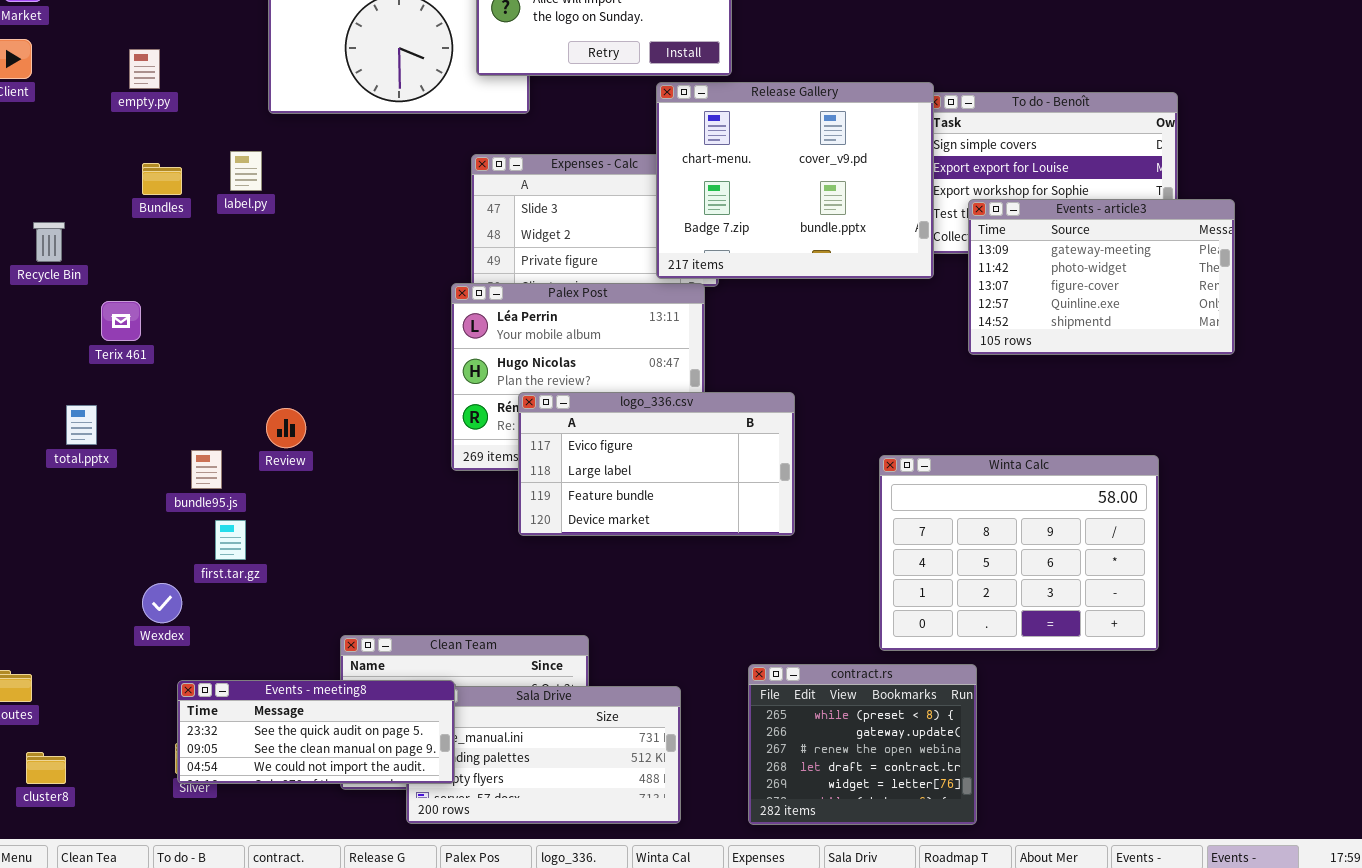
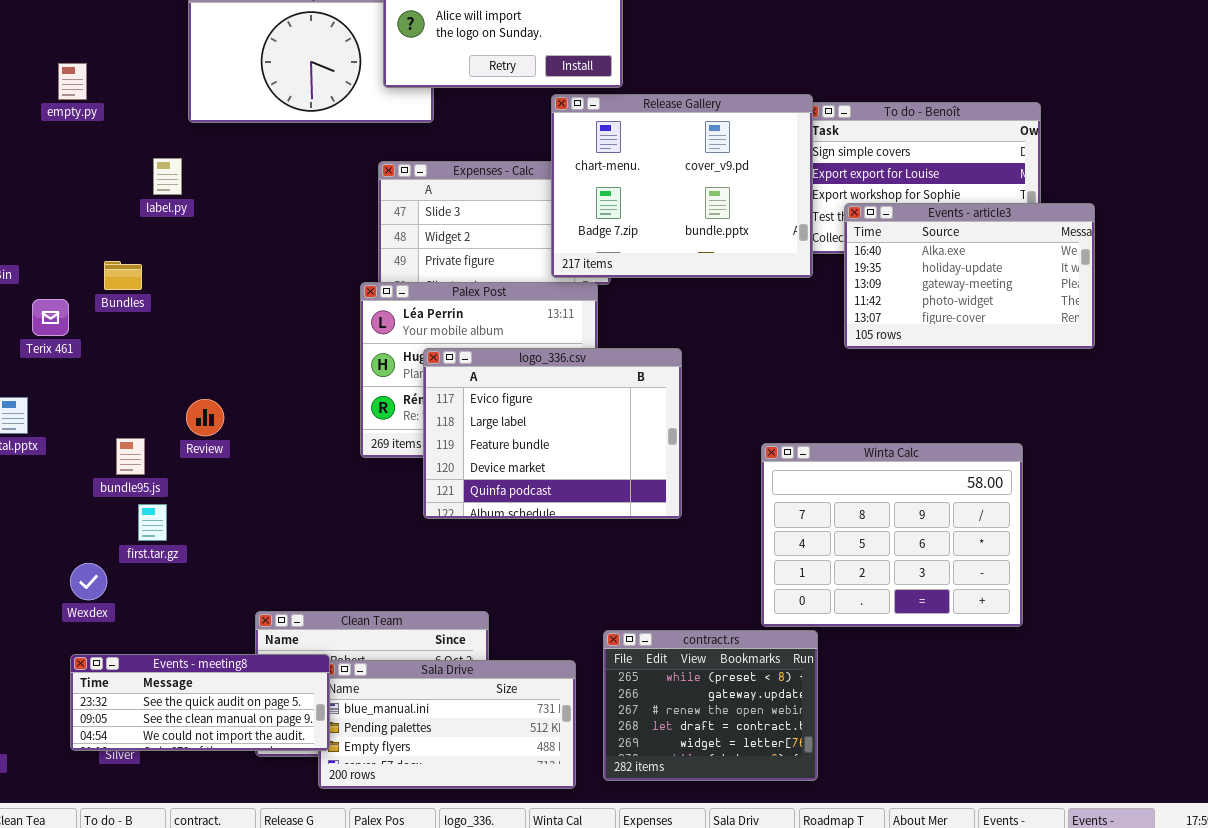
Bundles: [142,163,182,195] -> [104,261,142,290], moved
Events - article3: [968,199,1235,355] -> [844,203,1095,349], scrolled up 2 rows
logo_336.csv: [518,392,795,536] -> [423,348,682,519], resized
contract.rs: [748,664,977,825] -> [603,630,818,781], moved
Events - meeting8: [177,680,455,784] -> [70,654,330,751], moved

